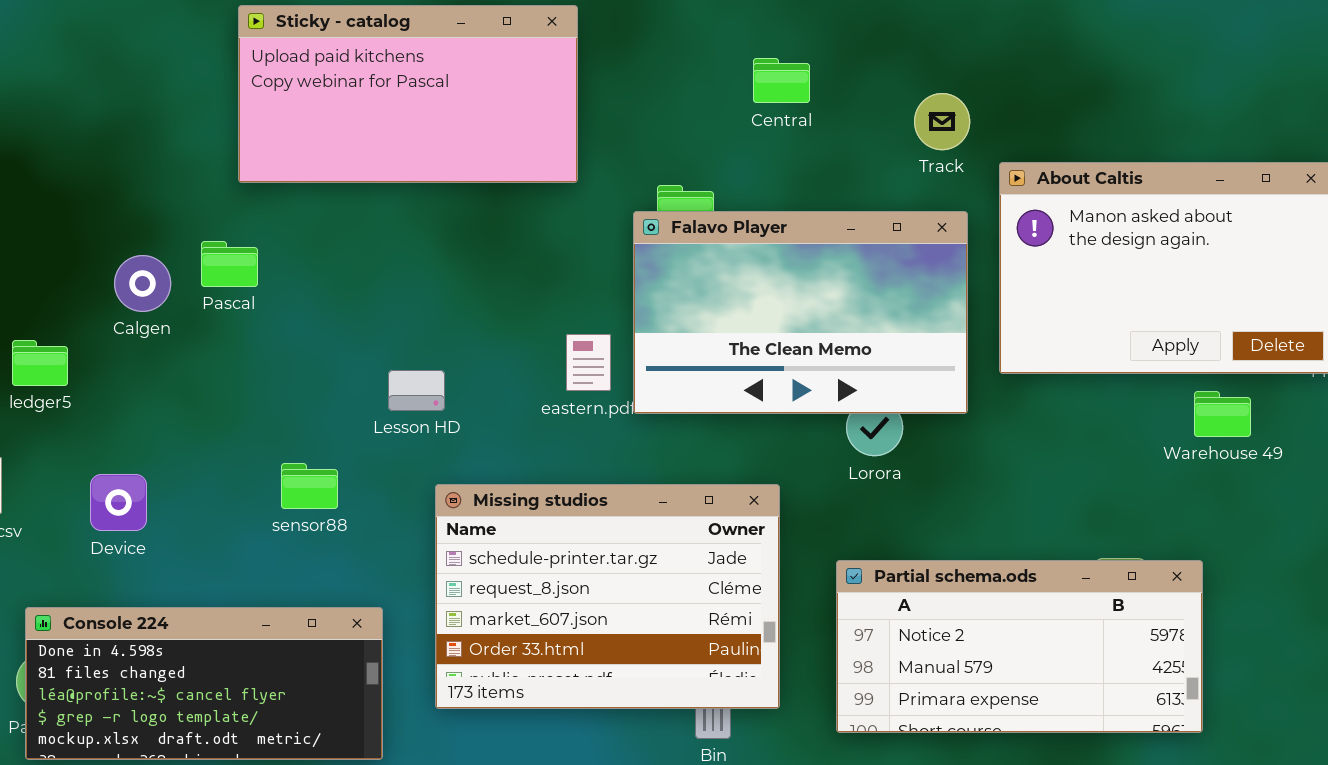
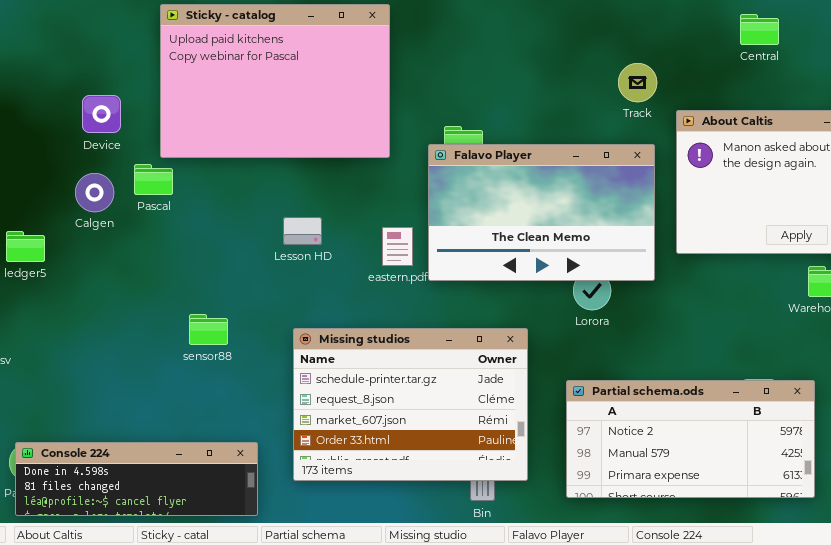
Sticky - catalog: [238,5,578,183] -> [160,4,390,158], resized
Central: [753,58,810,103] -> [740,14,779,45], moved
Lesson HD: [388,370,445,411] -> [283,217,322,245], moved
Device: [90,474,147,531] -> [82,95,121,133], moved
Console 224: [25,607,383,760] -> [15,442,258,516], resized

